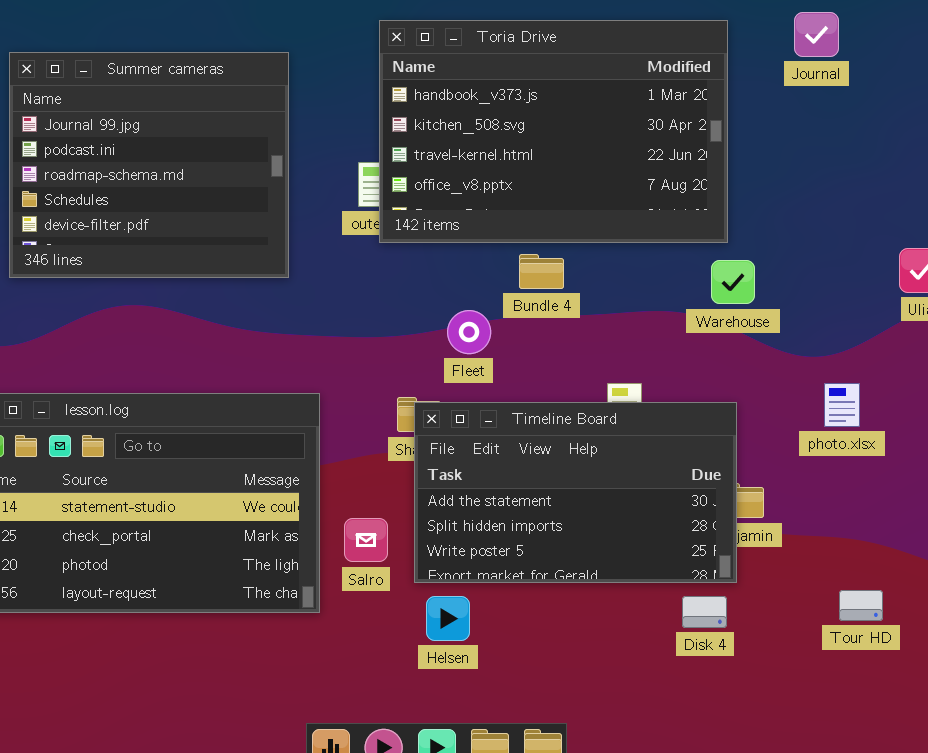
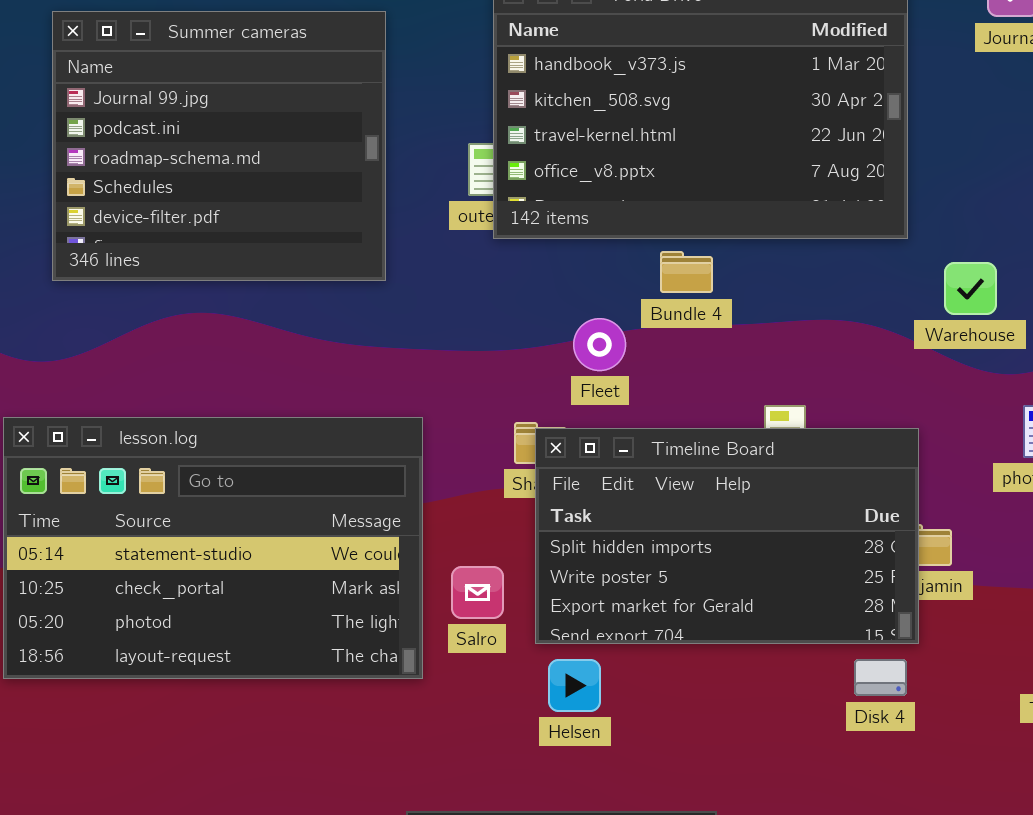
Warehouse: [711,260,755,304] -> [944,262,997,315], moved
Timeline Board: [414,402,737,583] -> [535,428,919,644], scrolled down 1 row

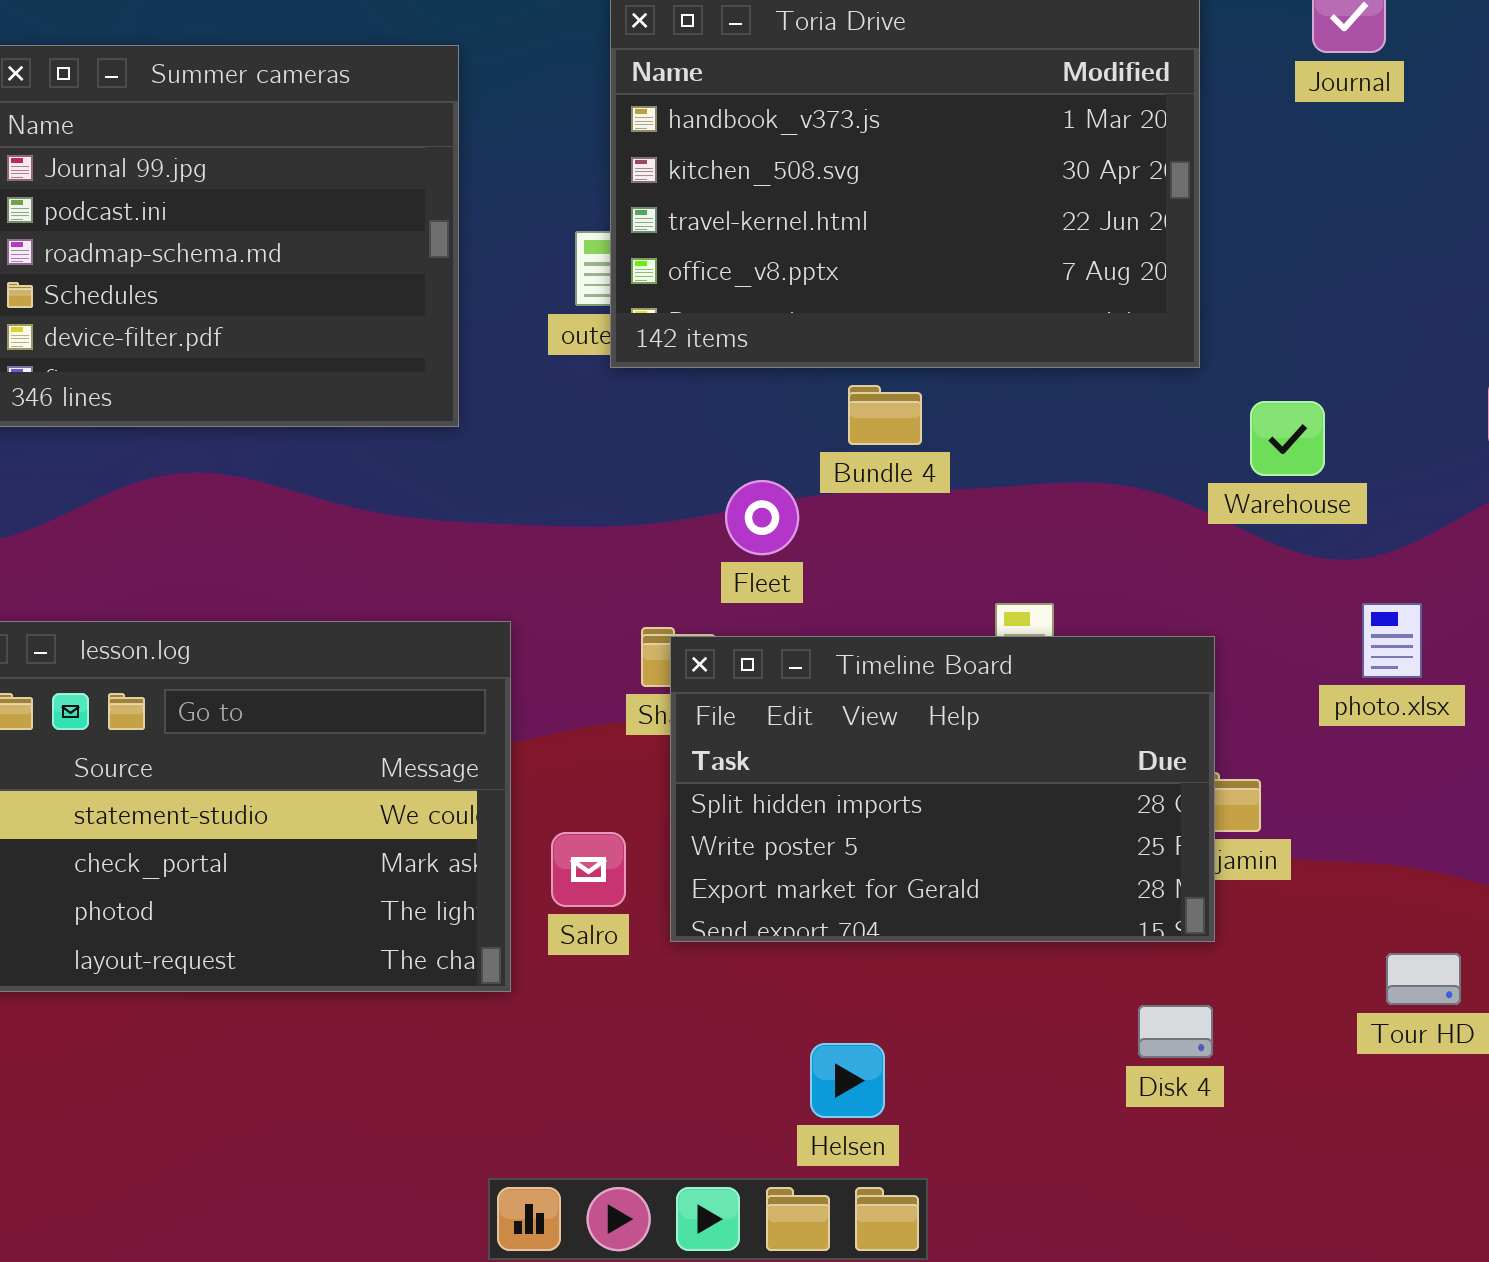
Helsen: [548,659,601,712] -> [810,1043,885,1118], moved
Disk 4: [854,659,907,696] -> [1138,1005,1213,1058], moved

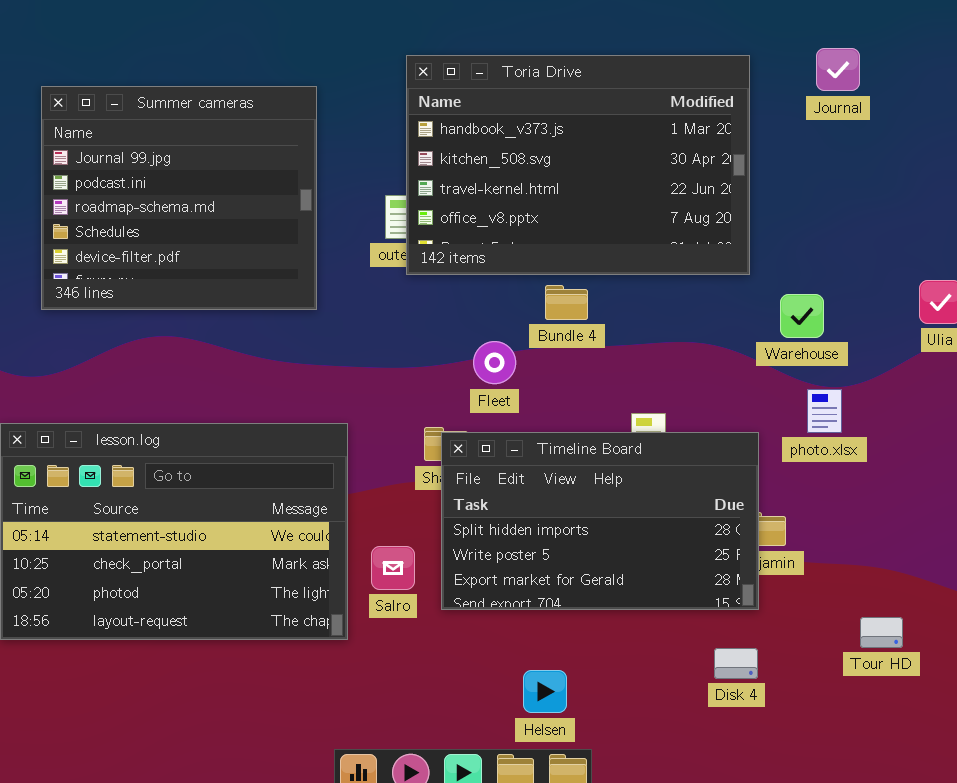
photo.xlsx: [1362,603,1422,678] -> [807,389,842,433], moved

